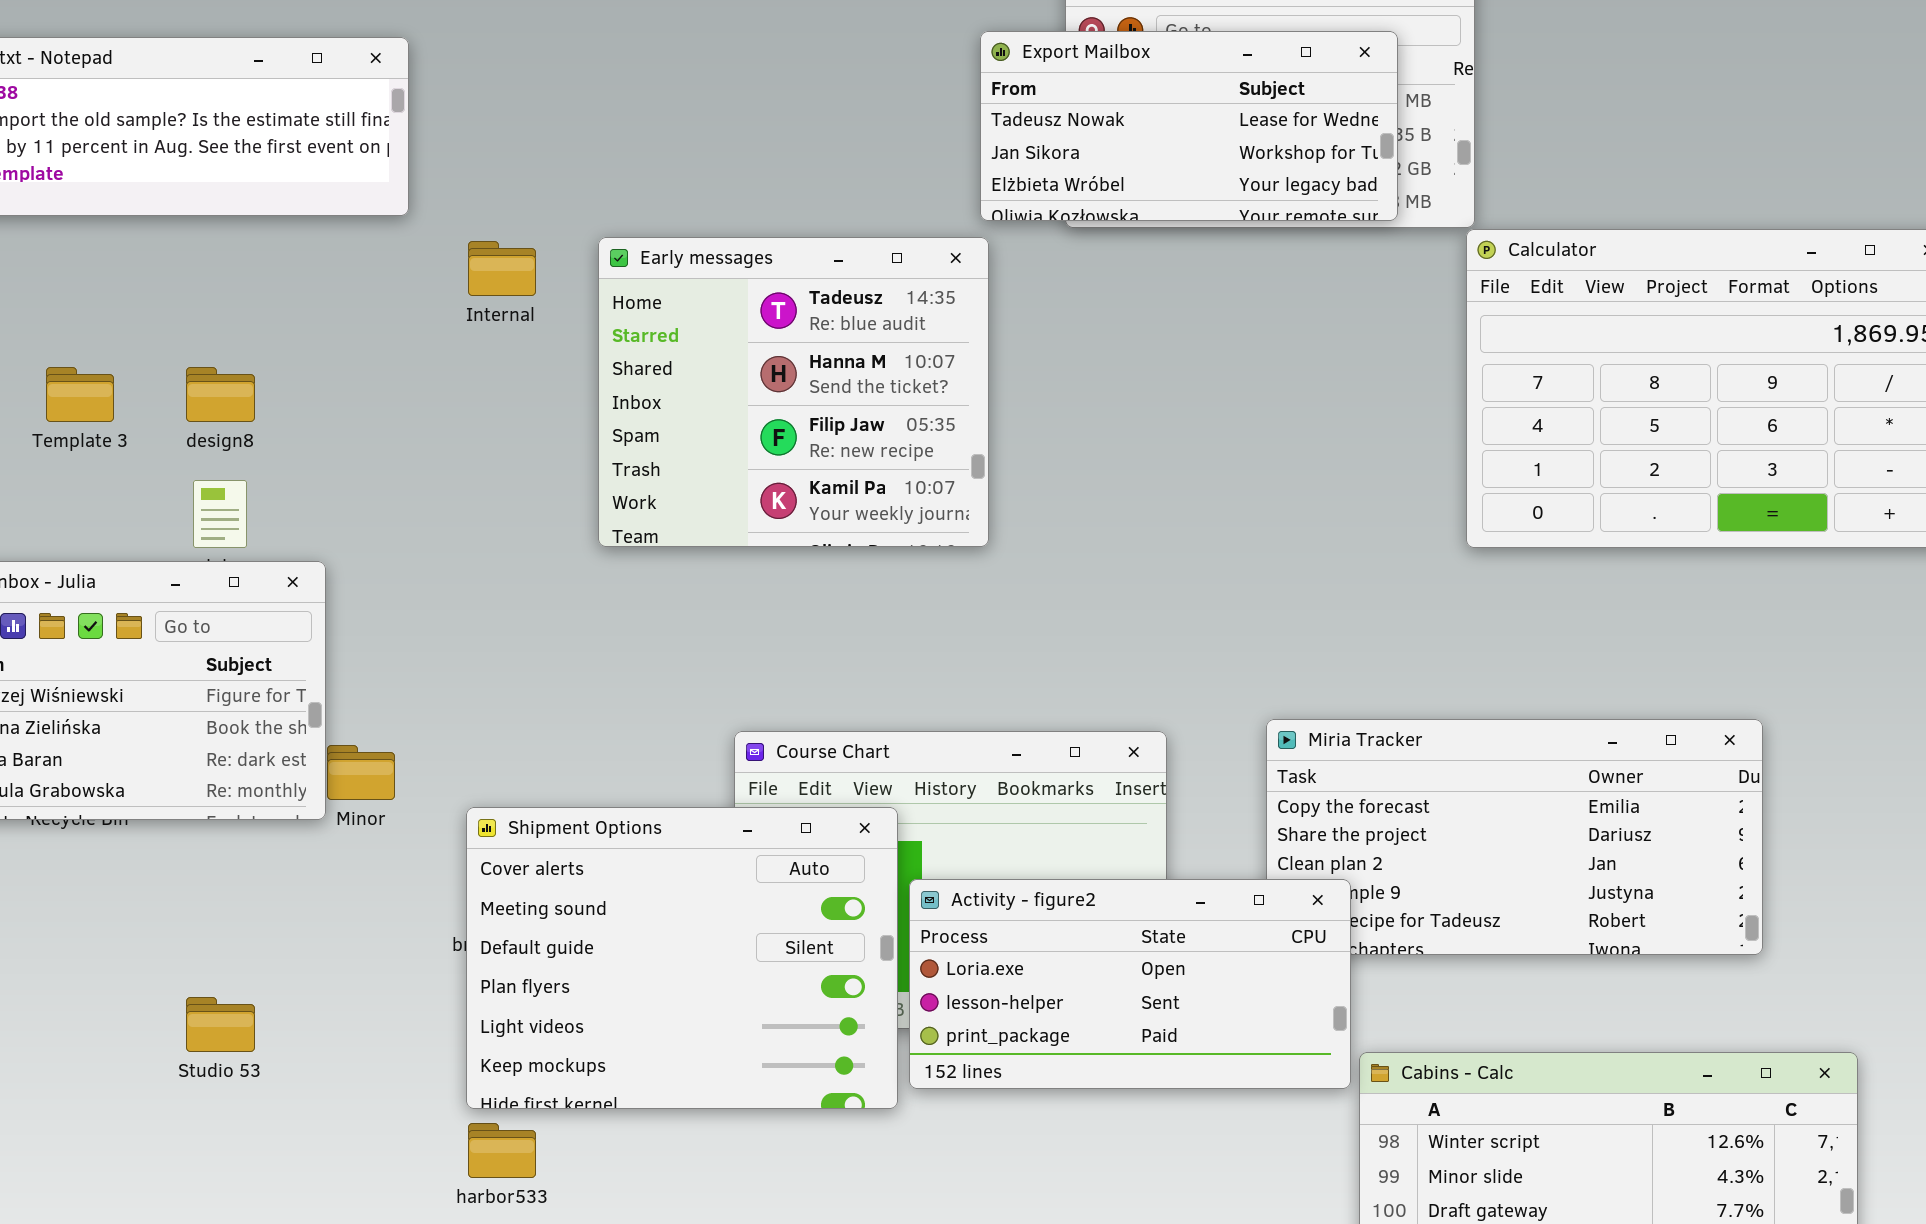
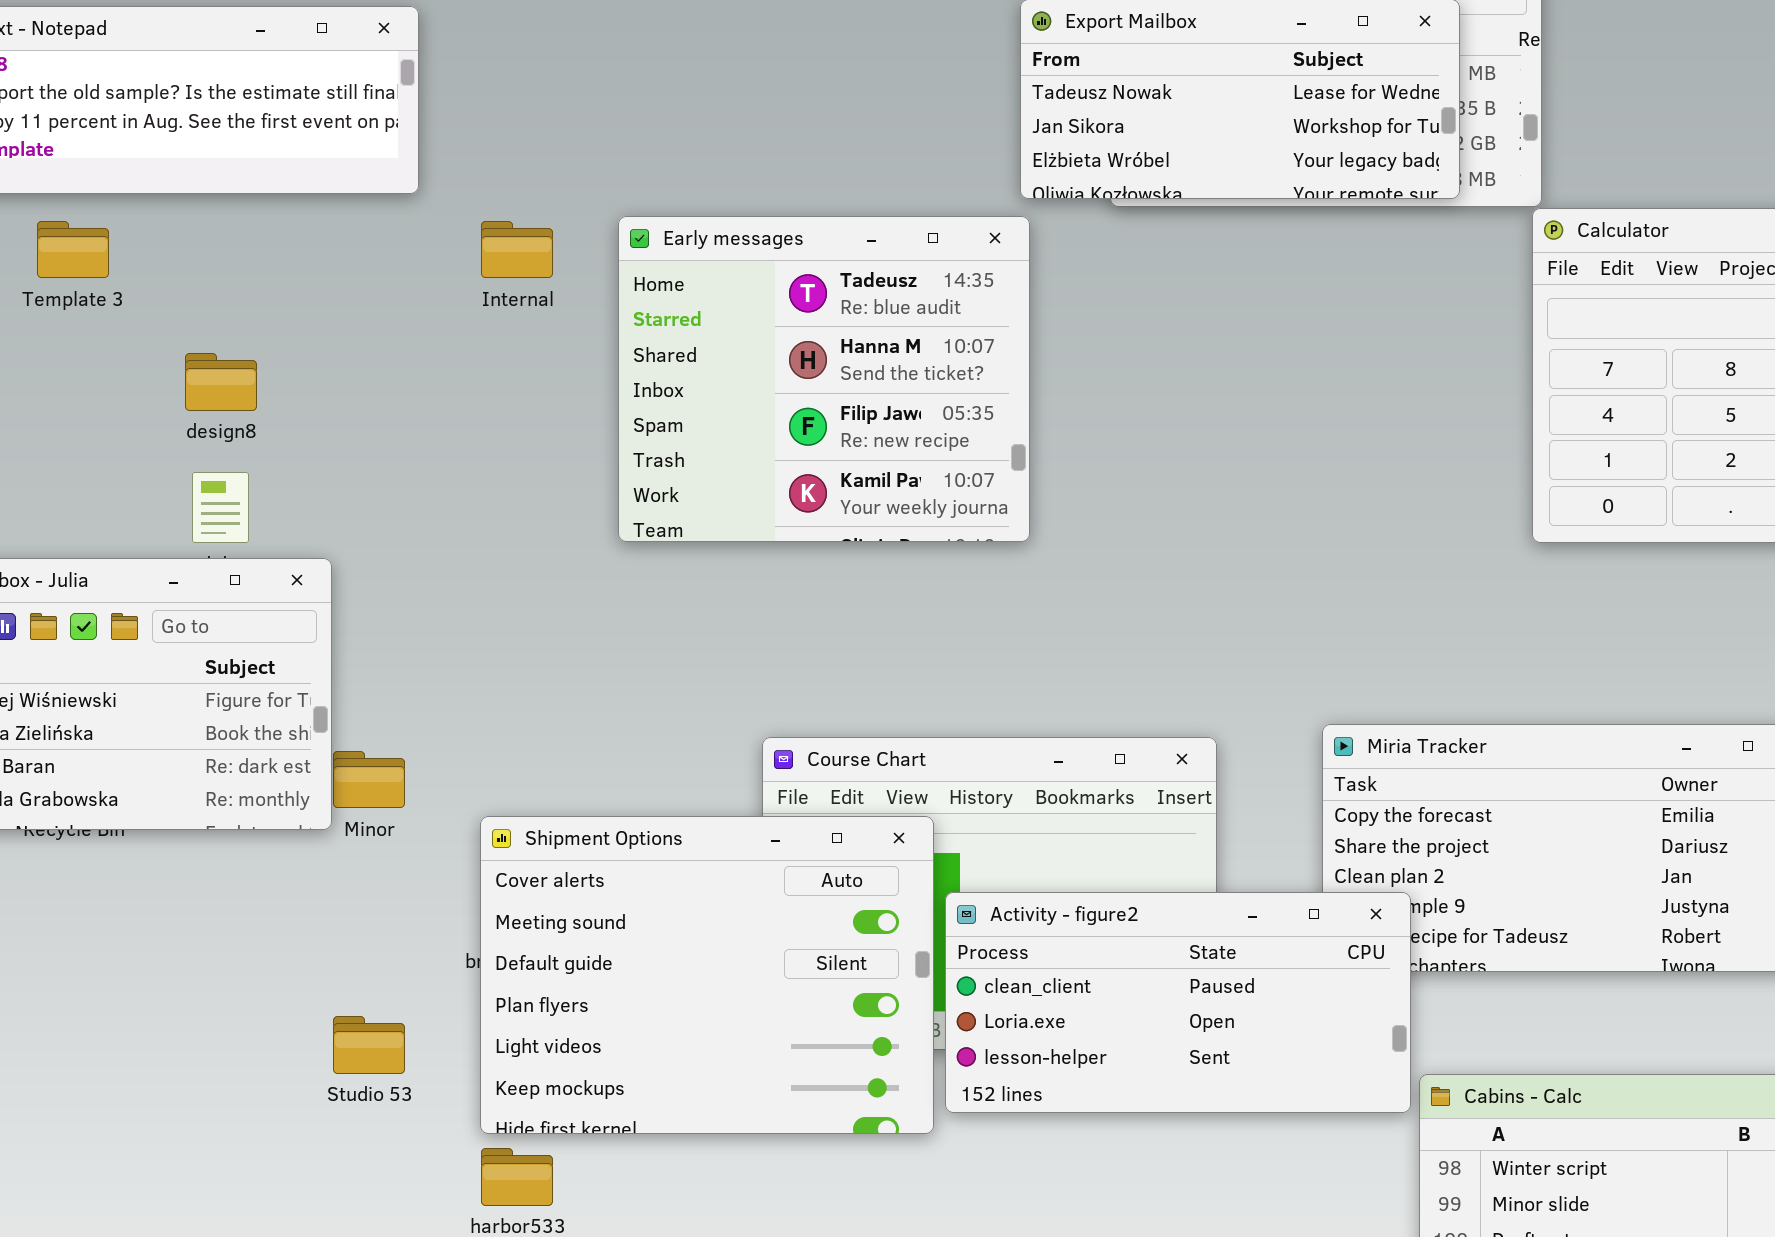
Template 3: [46,367,114,422] -> [37,221,109,278], moved
Activity - figure2: [909,879,1351,1089] -> [945,892,1411,1113], scrolled up 1 row
Studio 53: [186,997,255,1052] -> [333,1016,405,1074], moved

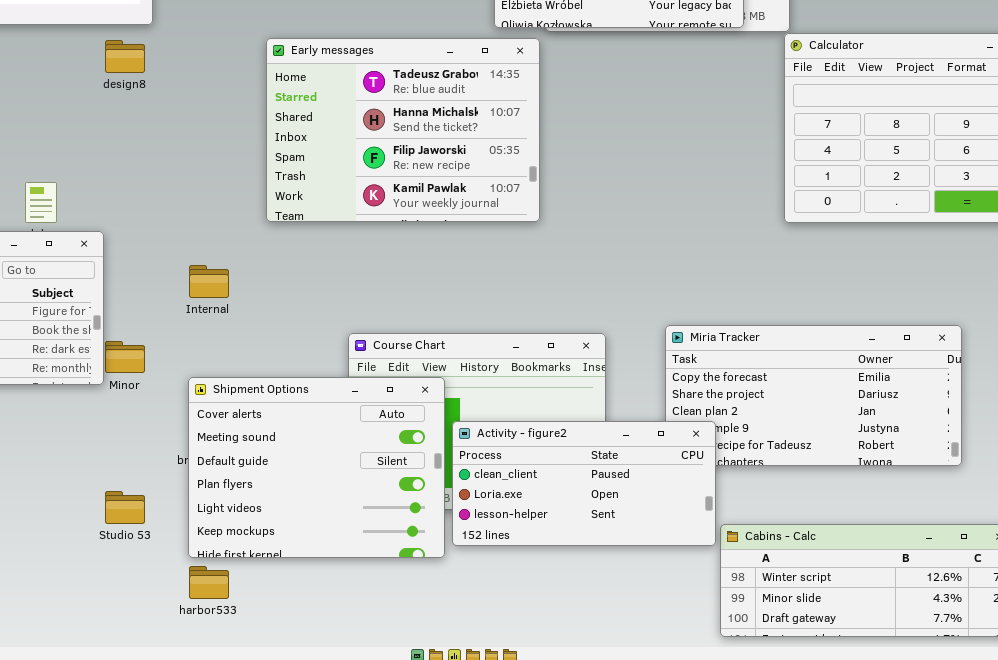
Early messages: [618,216,1030,542] -> [266,38,540,222], resized
Internal: [481,221,553,278] -> [189,265,229,298], moved
design8: [185,353,257,411] -> [105,40,145,73], moved

